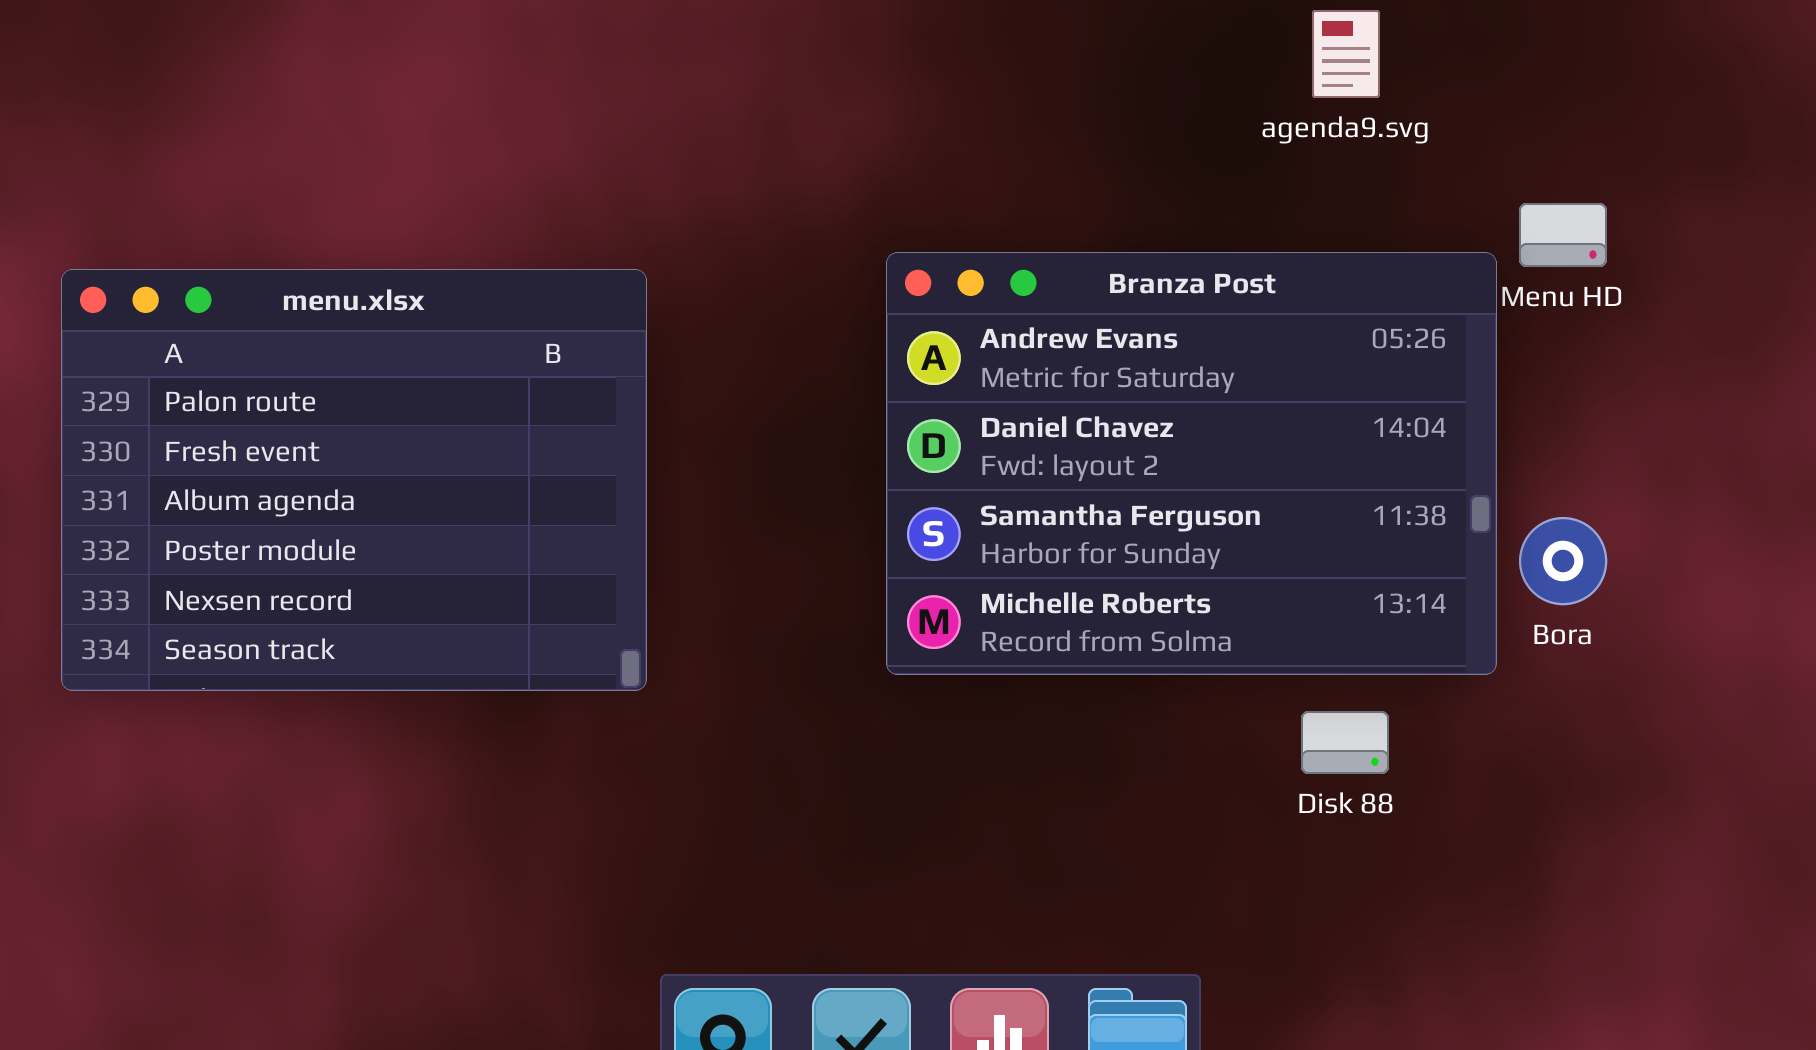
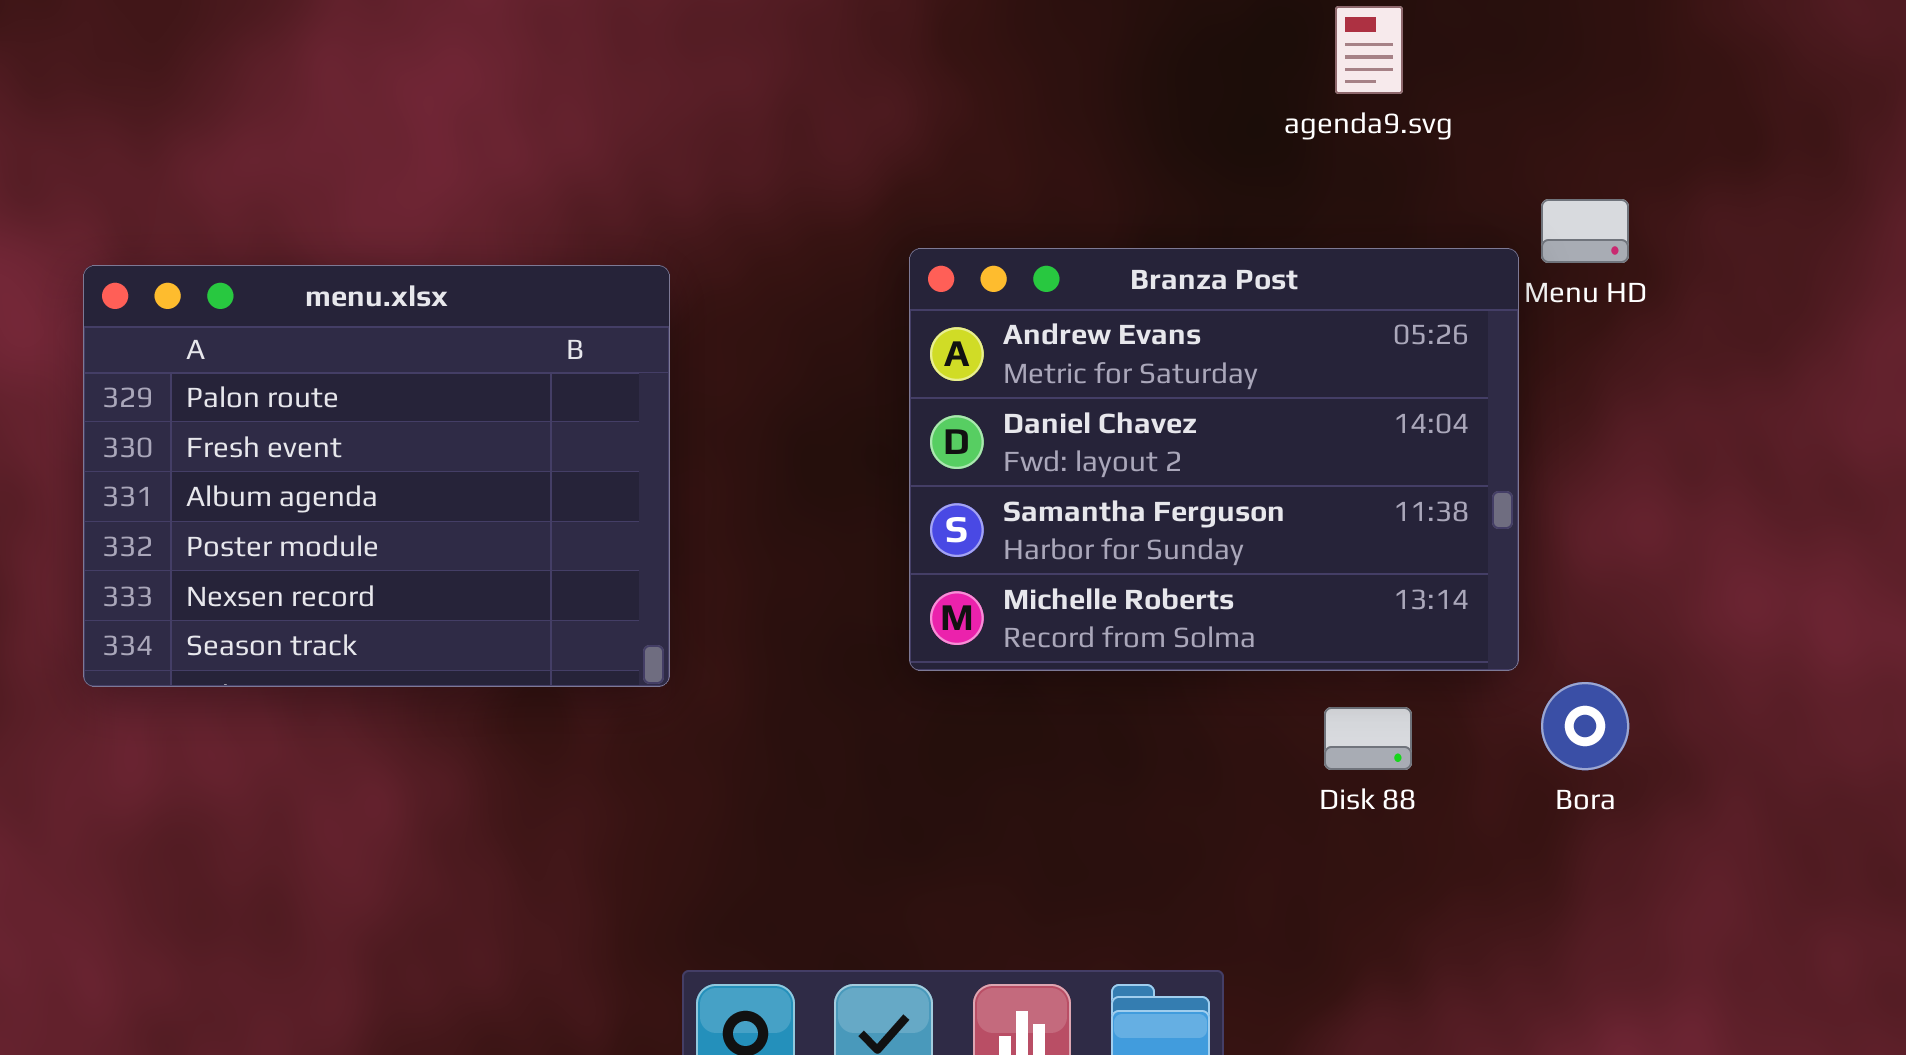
Bora: [1519,517,1607,605] -> [1541,682,1629,770], moved

